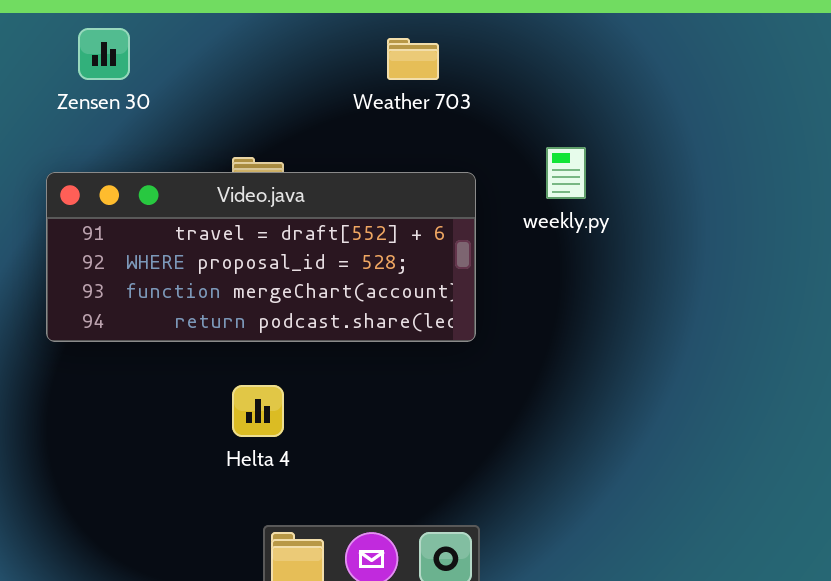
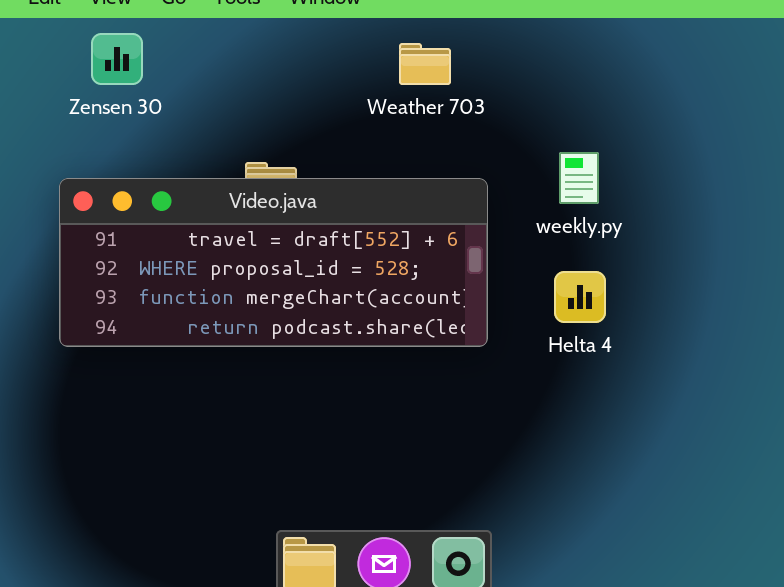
Helta 4: [232,385,284,437] -> [554,271,606,323], moved

